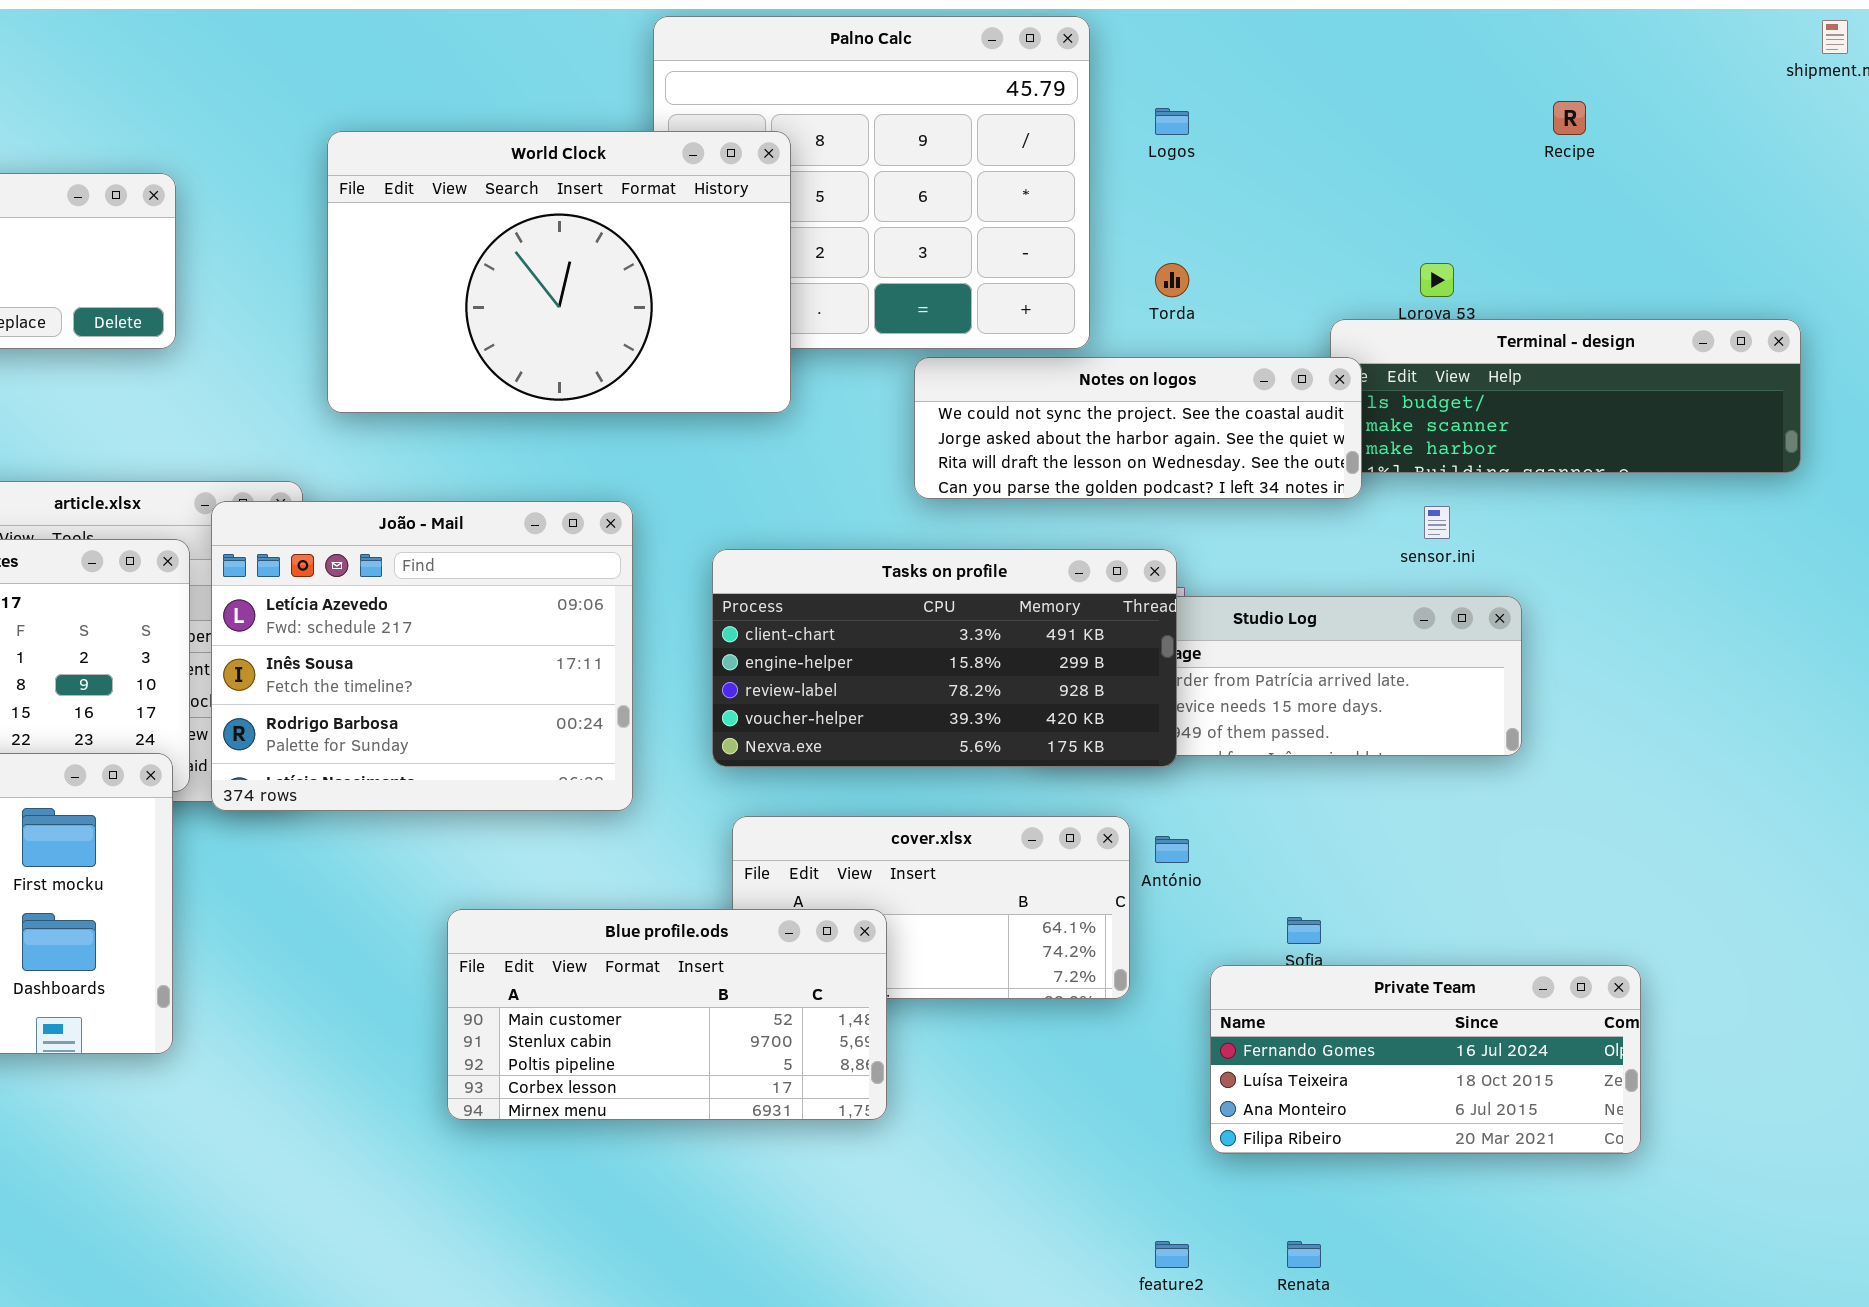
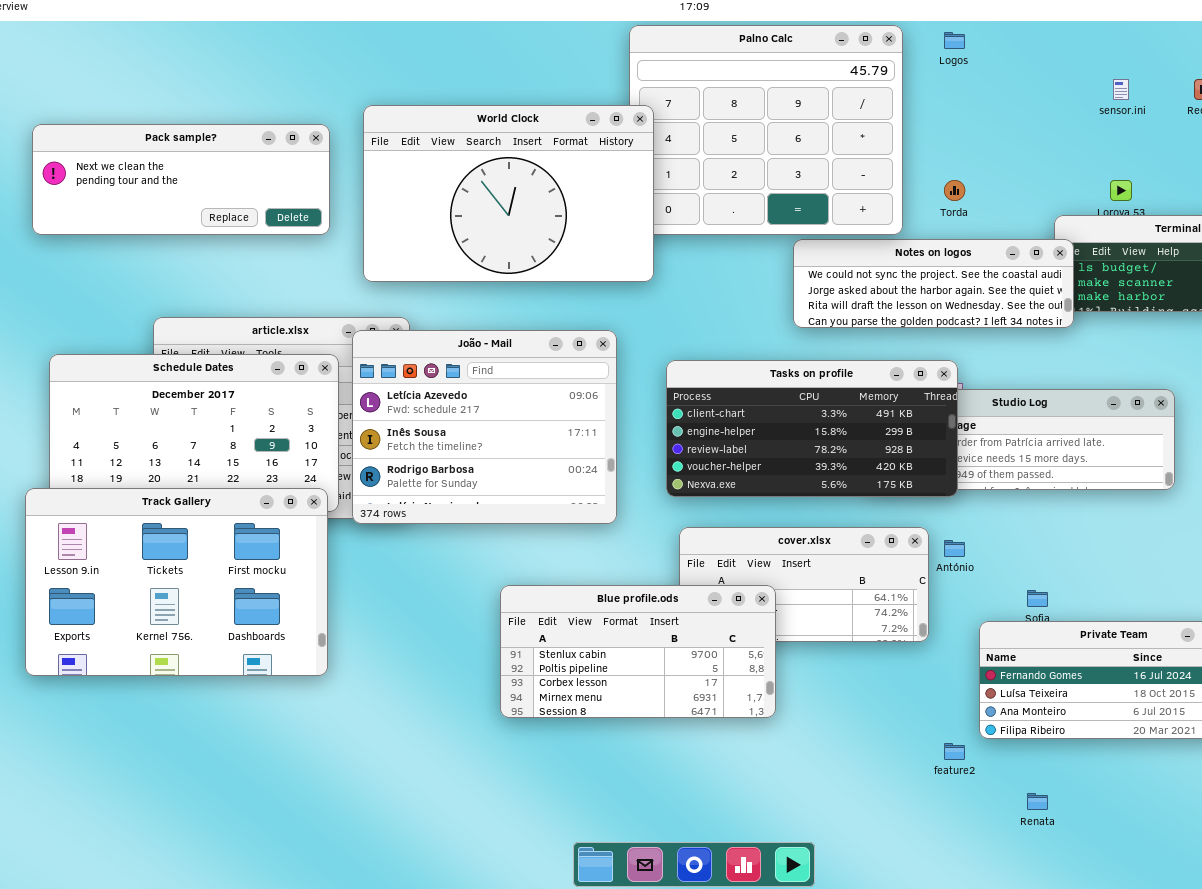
Logos: [1155,108,1189,135] -> [944,32,965,49], moved
World Clock: [327,131,791,413] -> [363,105,654,282], moved
sensor.ini: [1424,506,1450,539] -> [1113,79,1129,100], moved
Blue profile.ods: [447,909,887,1120] -> [500,585,776,718], scrolled down 1 row
feature2: [1155,1241,1189,1268] -> [944,743,965,760], moved

